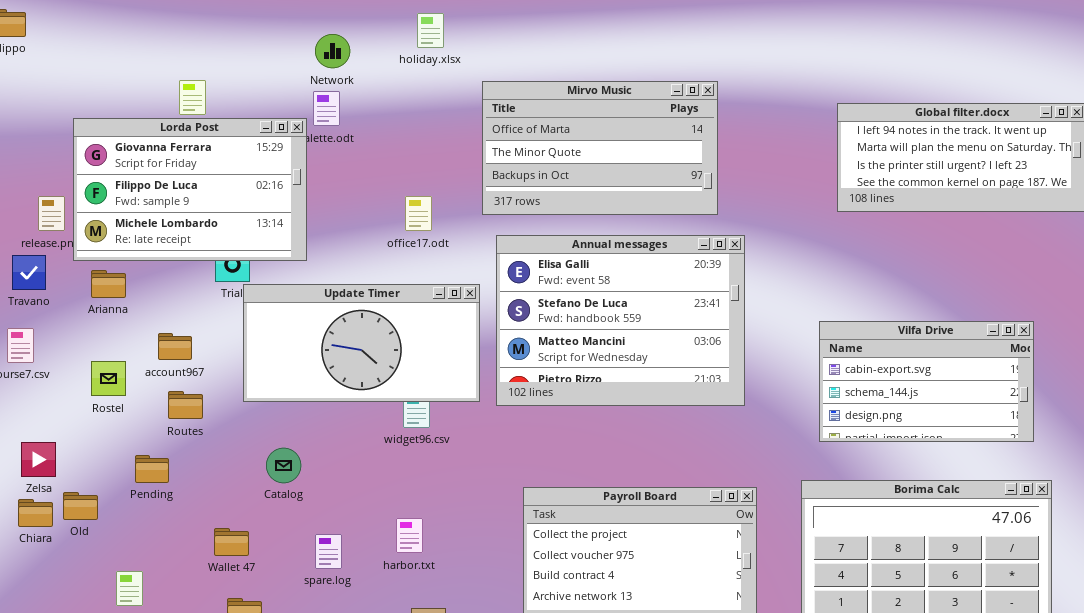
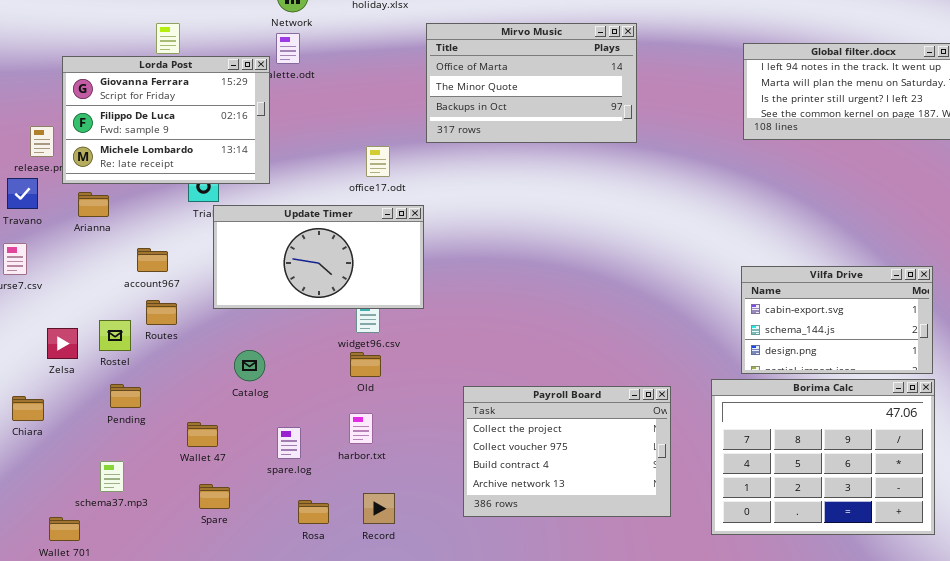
office17.odt: [405,196,432,231] -> [366,146,390,177], moved
Annual messages: [496,235,745,406] -> none, closed
Vilfa Drive: [819,321,1034,442] -> [741,266,933,374], moved
Rostel: [91,361,126,396] -> [99,320,131,351], moved
Zelsa: [21,442,56,477] -> [47,328,78,359], moved
Pending: [135,455,169,483] -> [110,384,141,408], moved
Old: [63,492,98,520] -> [350,352,381,377], moved

